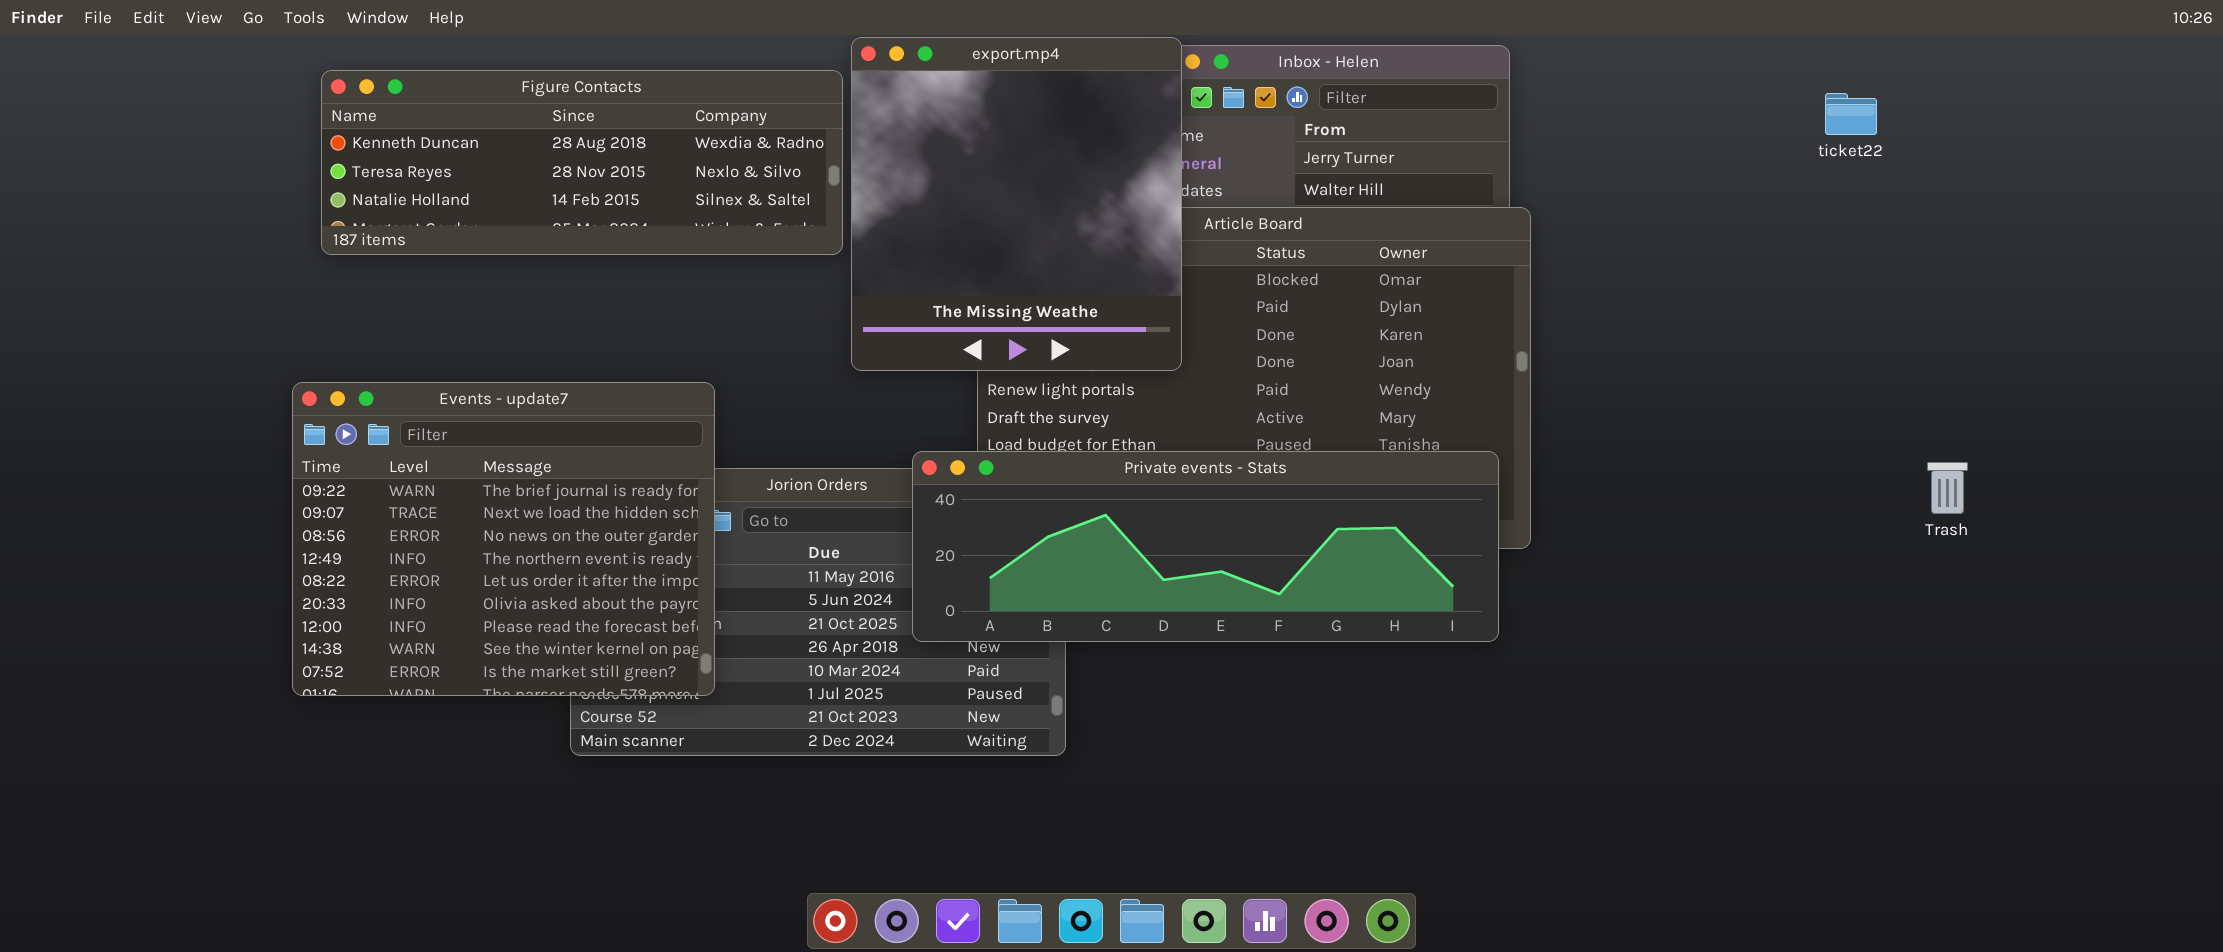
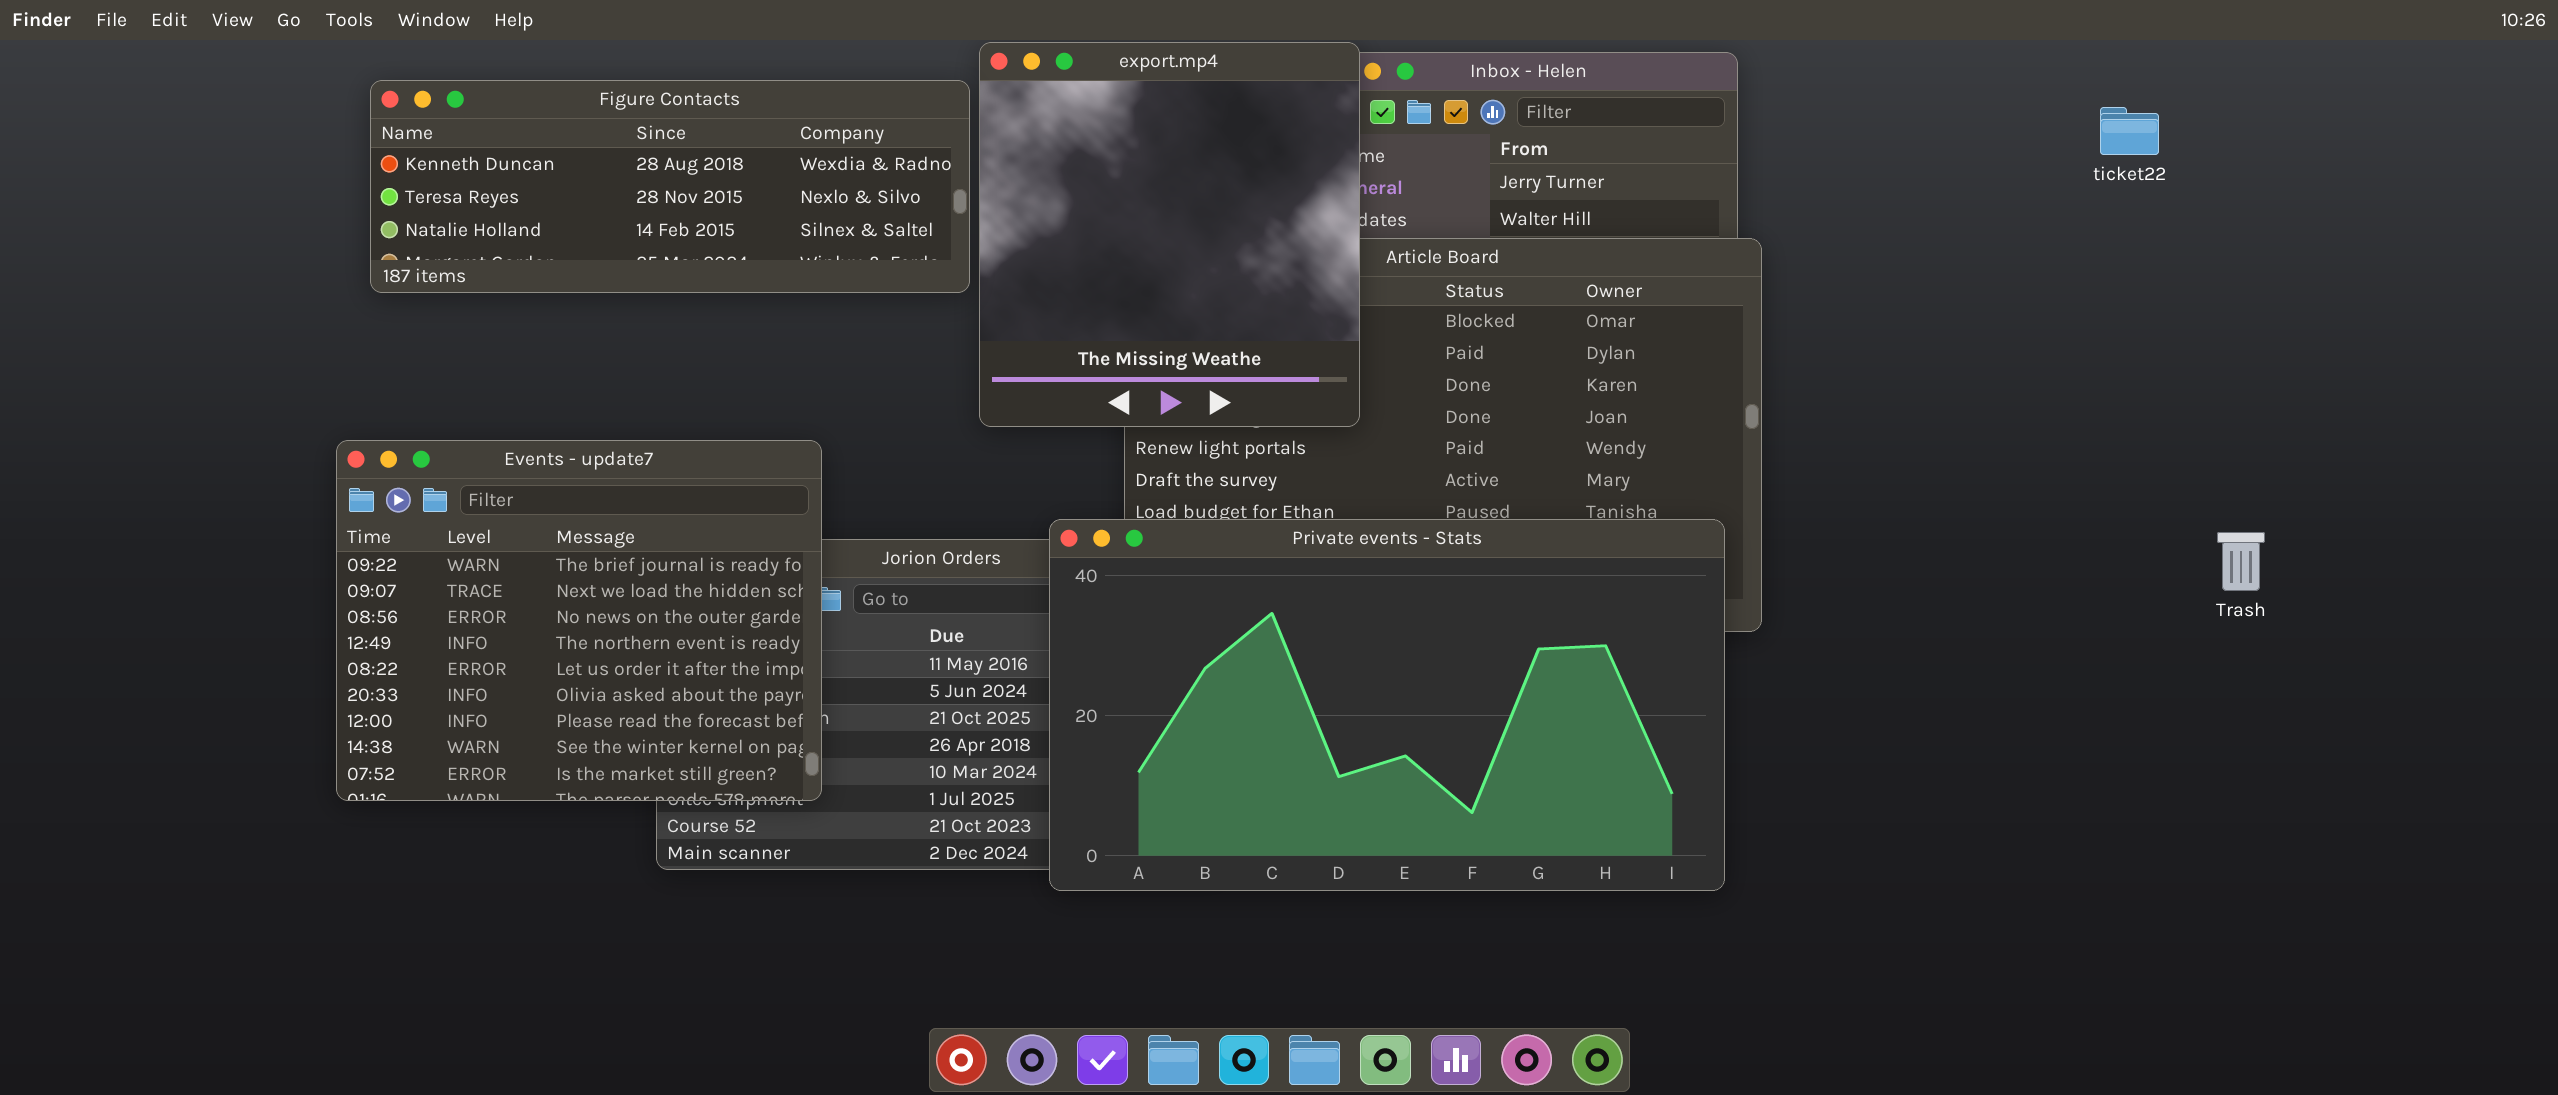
Private events - Stats: [912,451,1499,642] -> [1049,519,1725,891], resized

